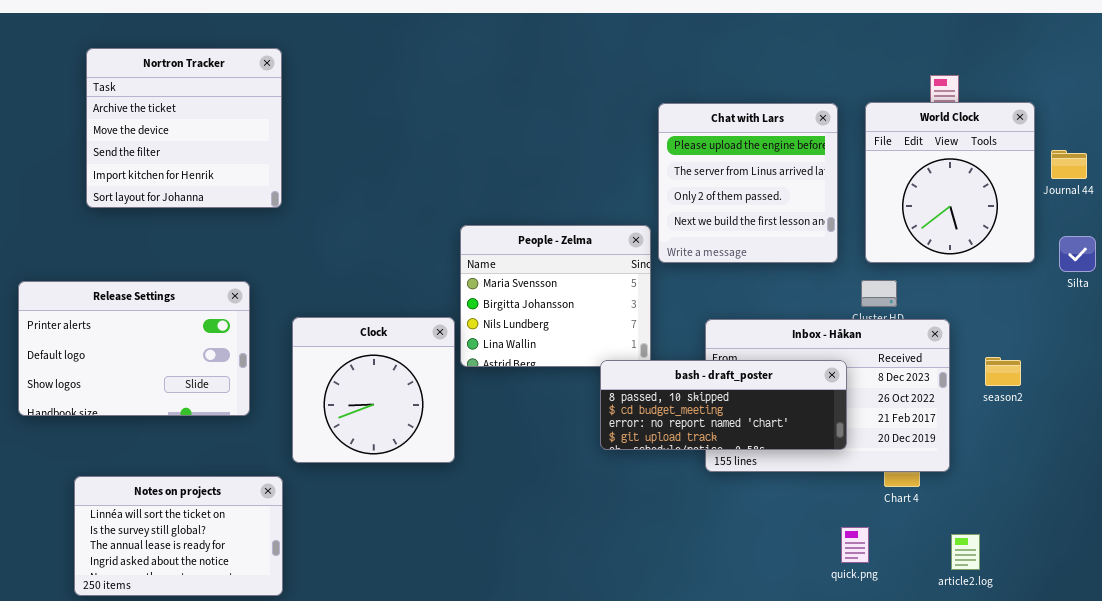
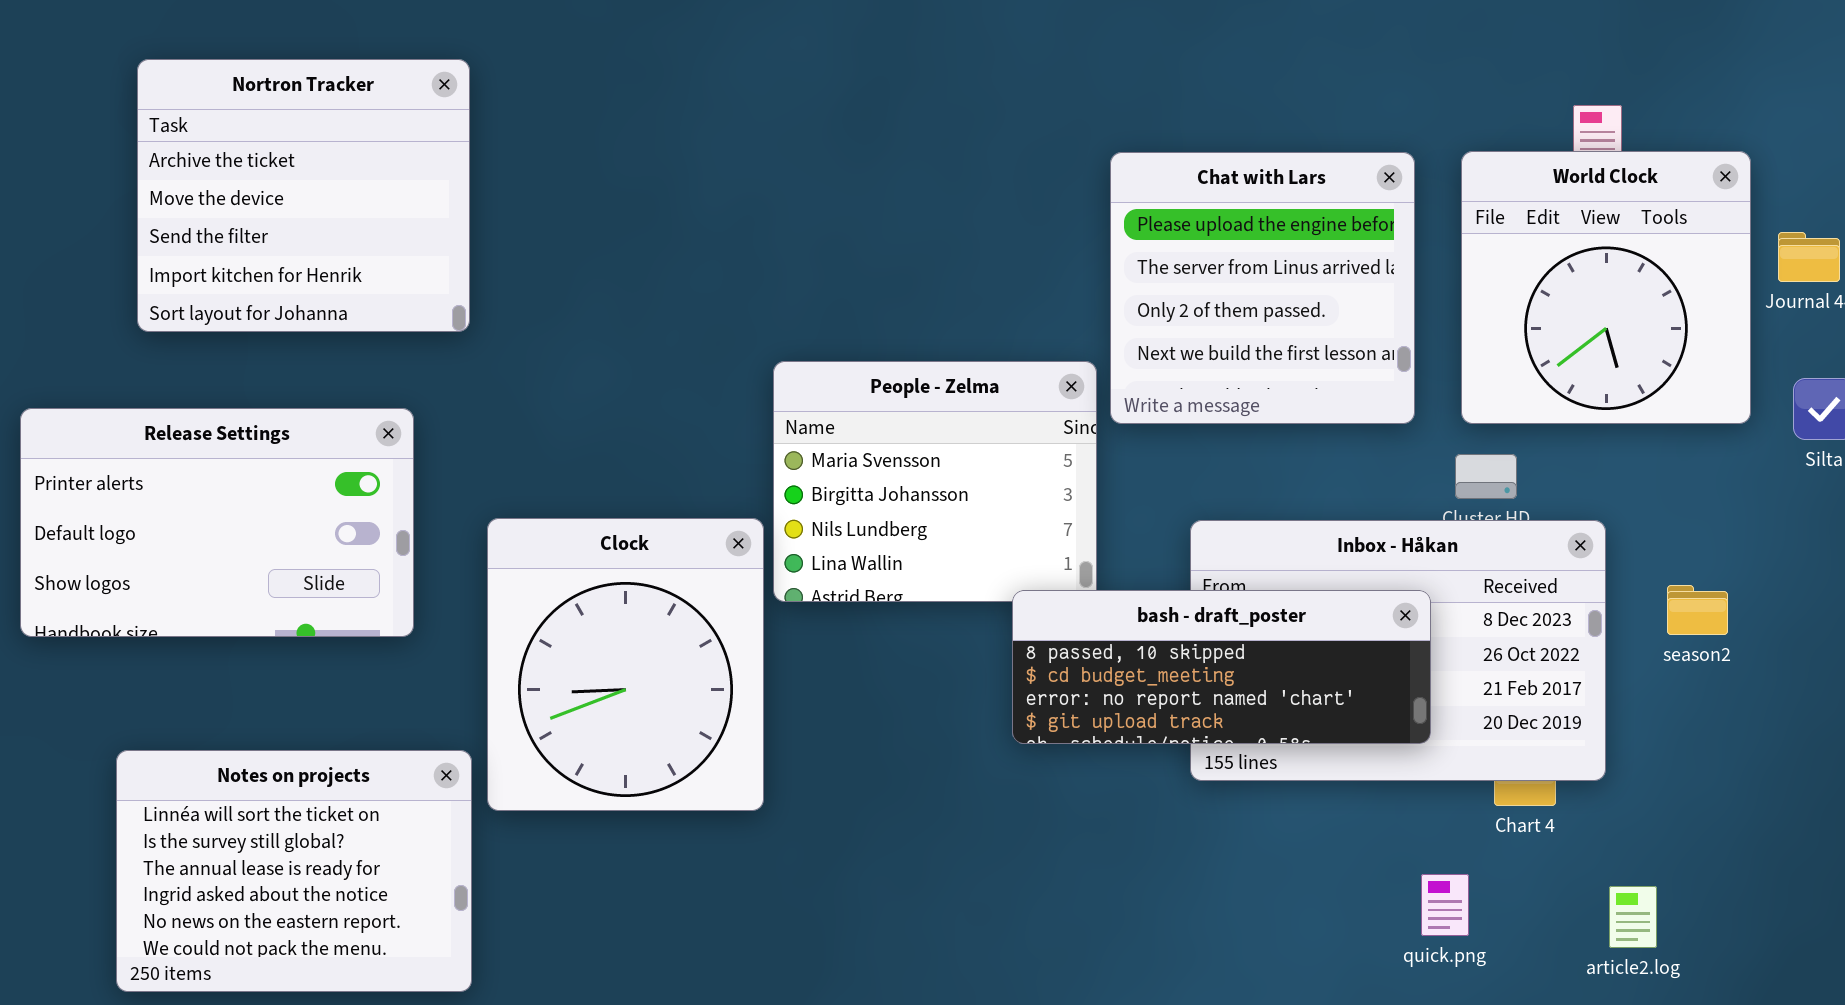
Release Settings: [18,281,250,416] -> [20,408,414,637], moved
Clock: [292,317,455,463] -> [487,518,764,811], resized
Notes on projects: [74,476,283,596] -> [116,750,472,992], resized

